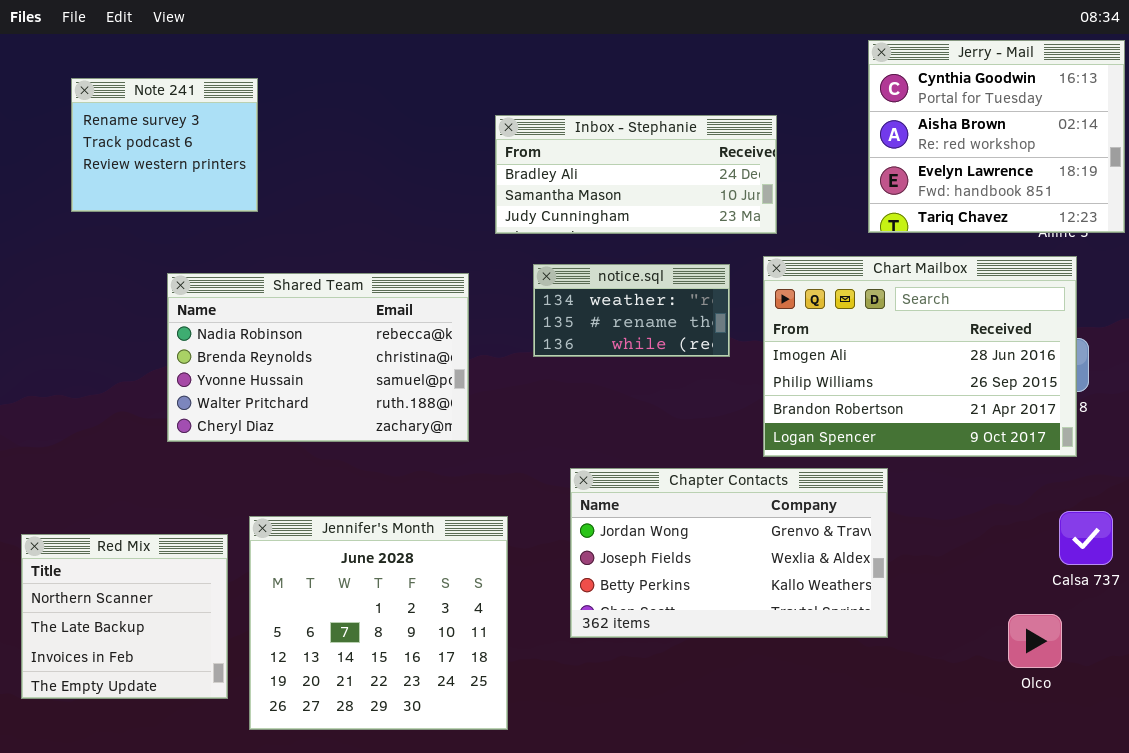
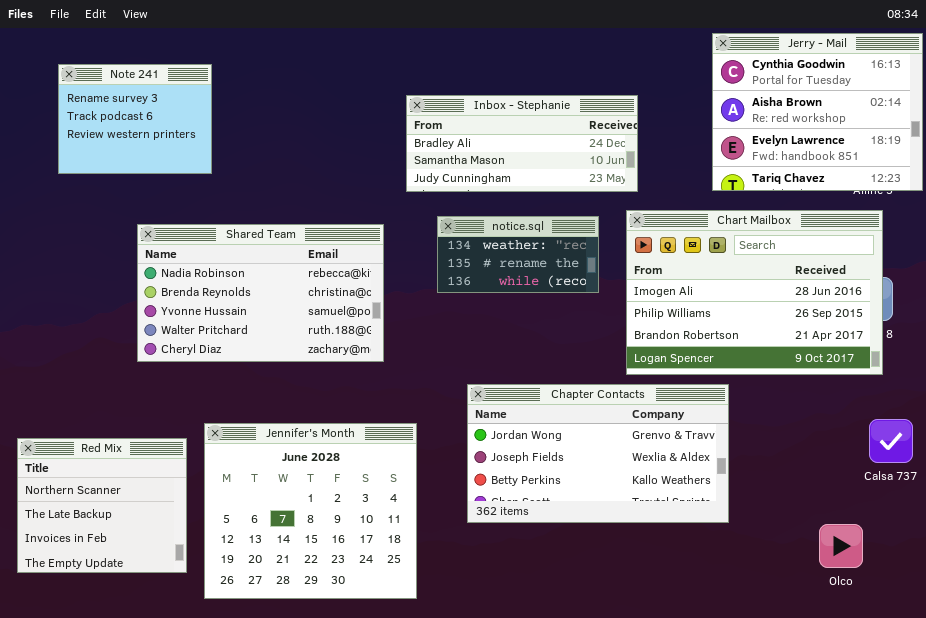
Olco: [1008,614,1062,668] -> [819,524,863,568], moved

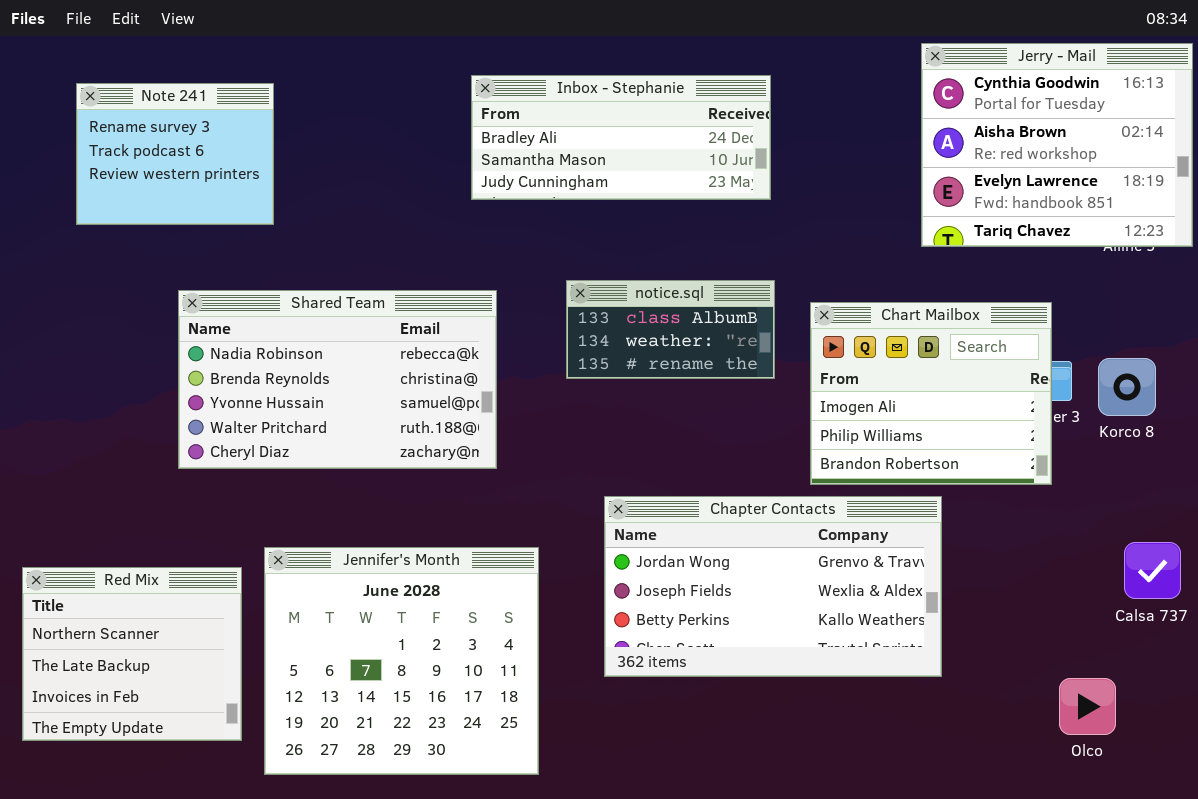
Inbox - Stephanie: [406,95,638,192] -> [471,75,771,200], moved
Chart Mailbox: [626,210,883,375] -> [810,302,1052,485], resized
notice.sql: [437,216,599,293] -> [566,280,775,379], scrolled up 1 row

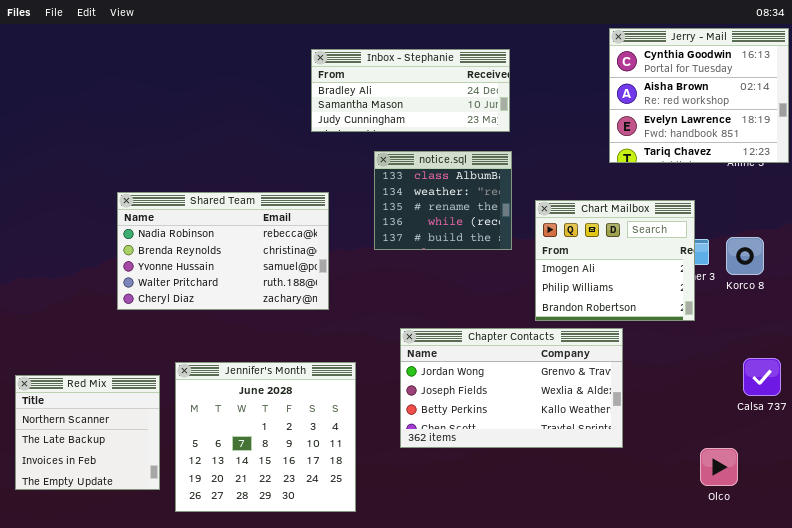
Note 241: [76,83,274,225] -> none, closed
notice.sql: [566,280,775,379] -> [374,151,512,250], resized

